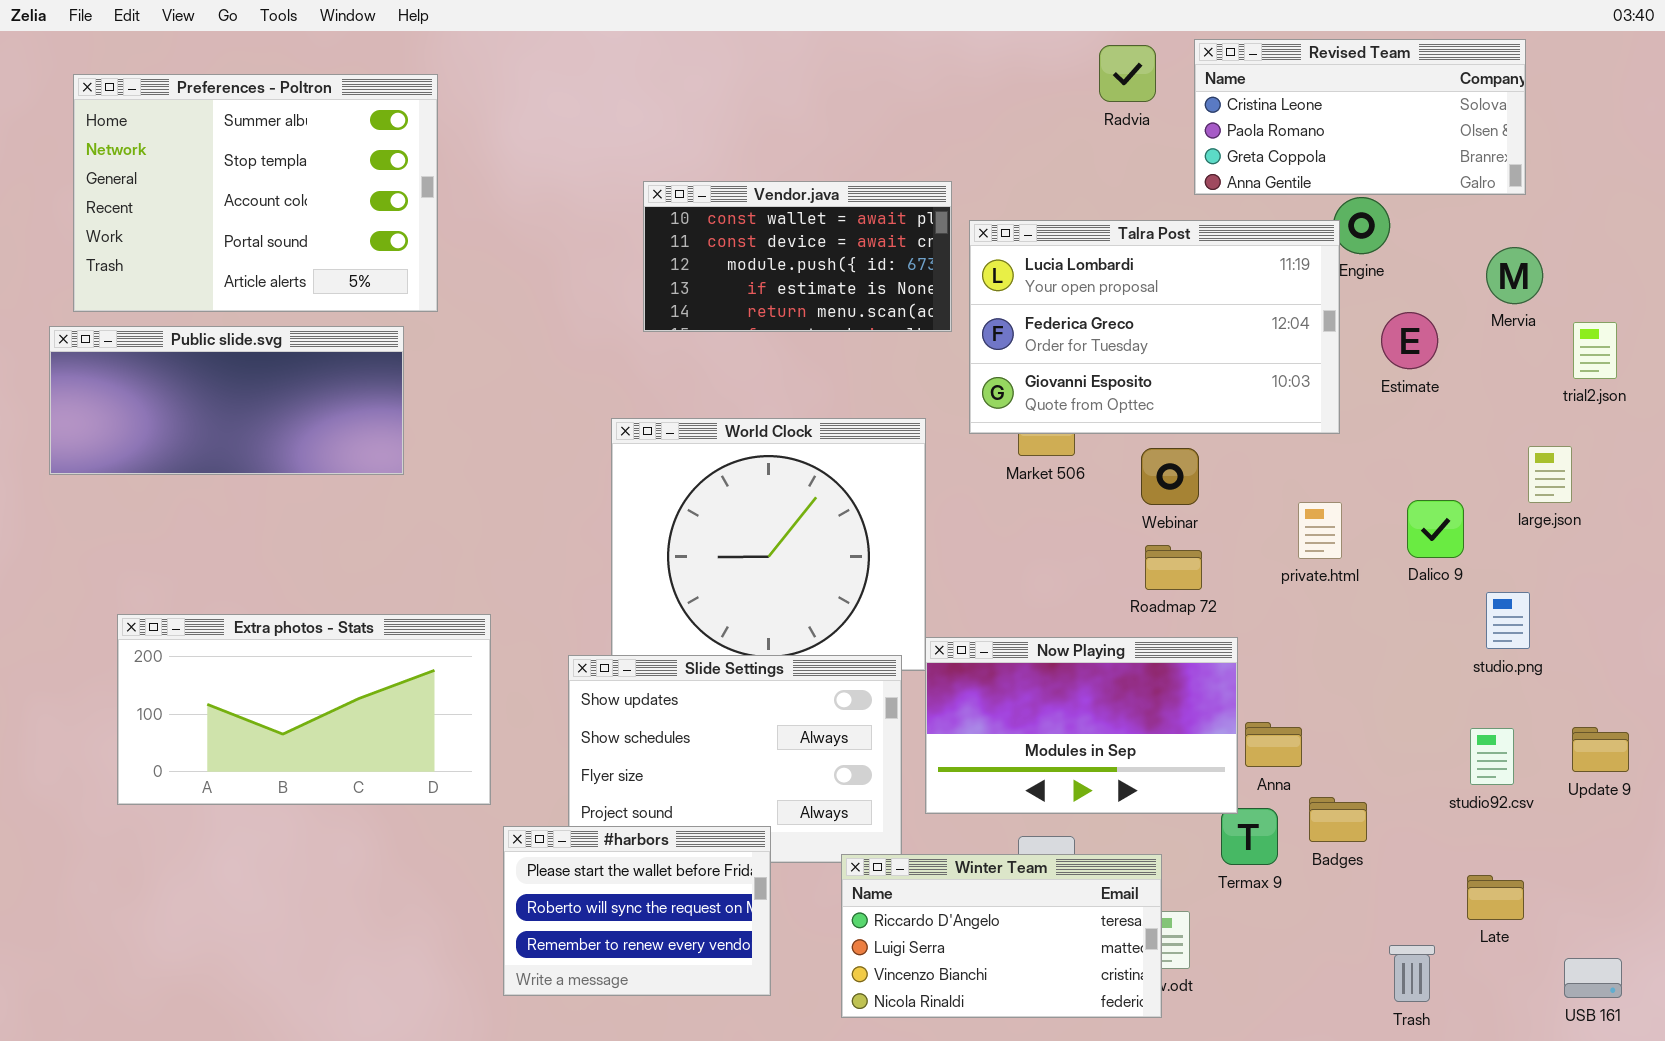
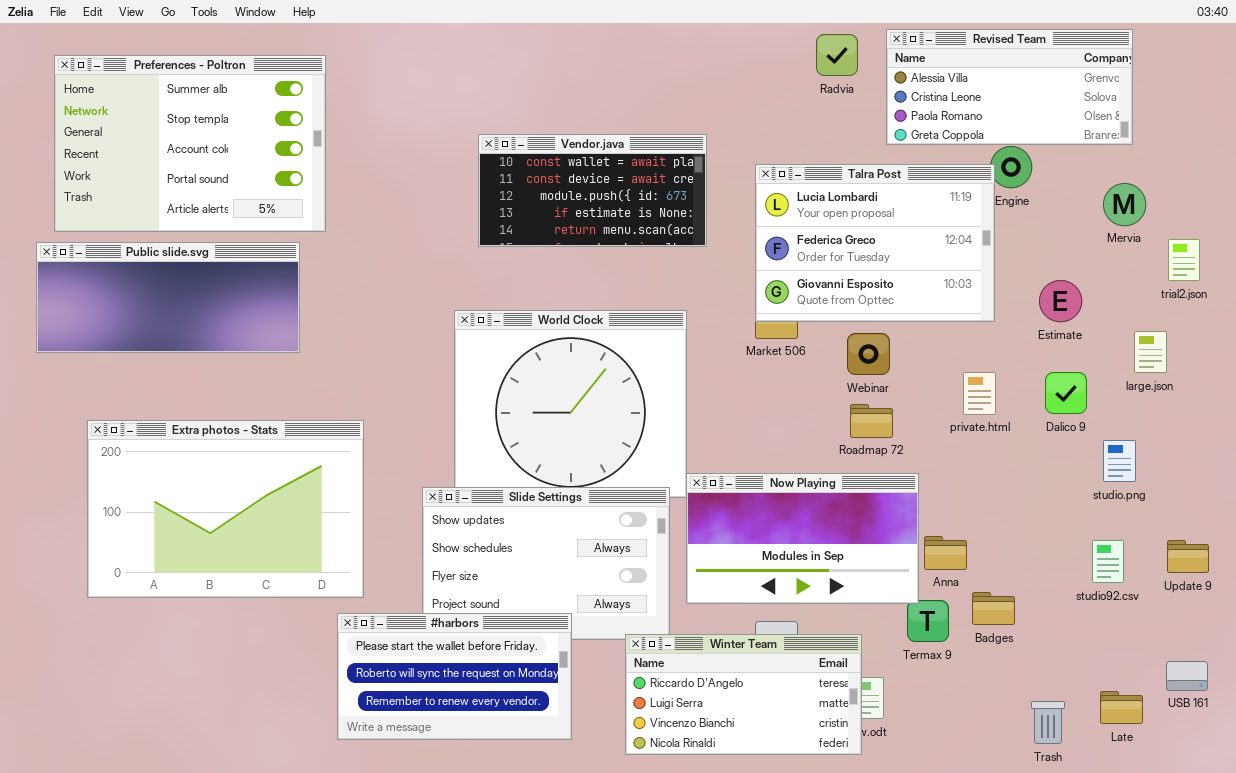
Revised Team: [1194,39,1526,195] -> [886,29,1133,145], scrolled up 1 row
Talra Post: [969,220,1340,434] -> [755,164,995,322], resized
Estimate: [1381,312,1438,369] -> [1039,280,1082,322], moved
Extra photos - Stats: [117,614,491,805] -> [87,420,364,598], resized
#harbors: [503,826,771,996] -> [337,613,572,740], resized
Late: [1467,875,1524,920] -> [1100,691,1143,724], moved
USB 161: [1564,958,1622,998] -> [1166,661,1208,691], moved

